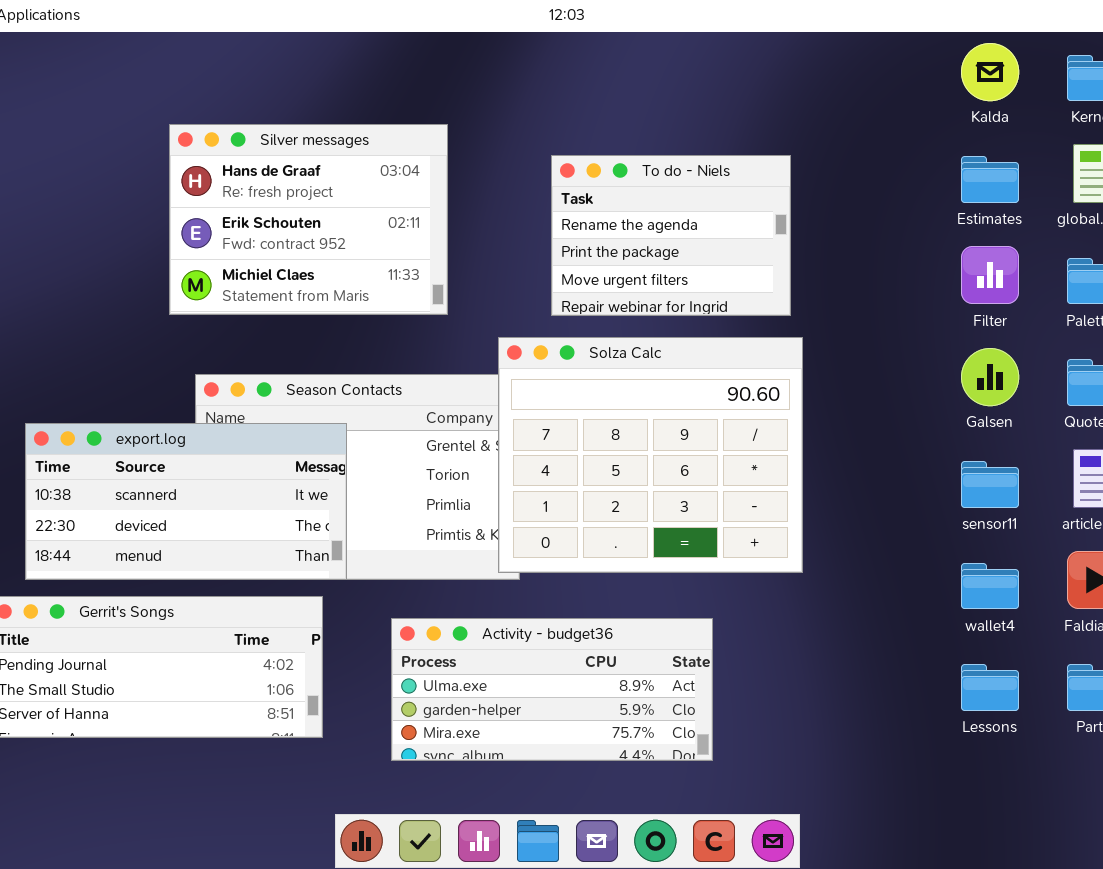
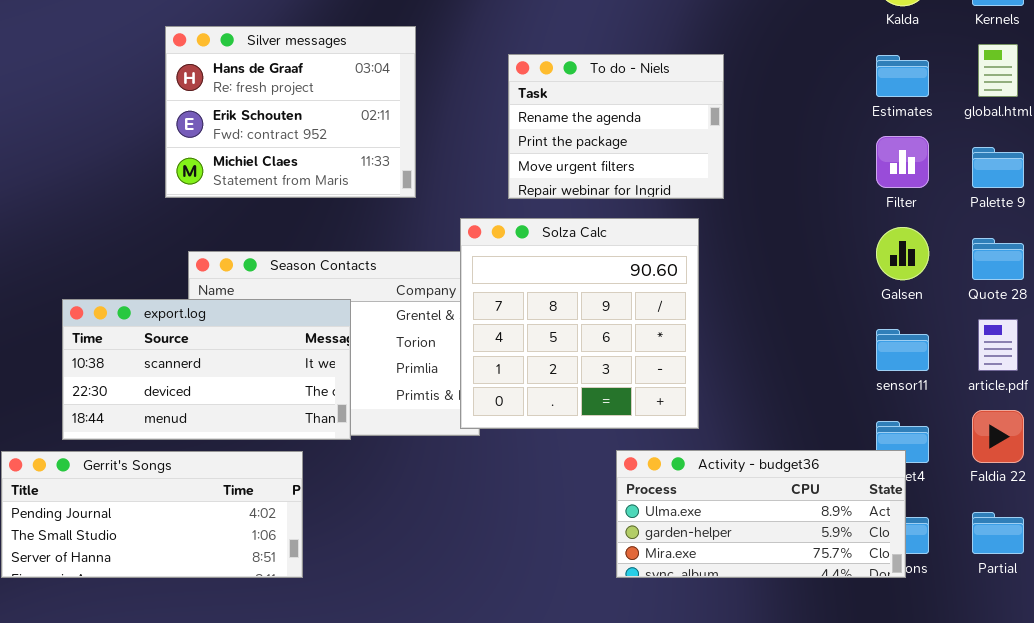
Solza Calc: [498,337,803,573] -> [460,218,699,429], resized
export.log: [25,423,347,580] -> [62,299,351,440], moved
Activity - budget36: [391,618,713,761] -> [616,450,906,578], moved

